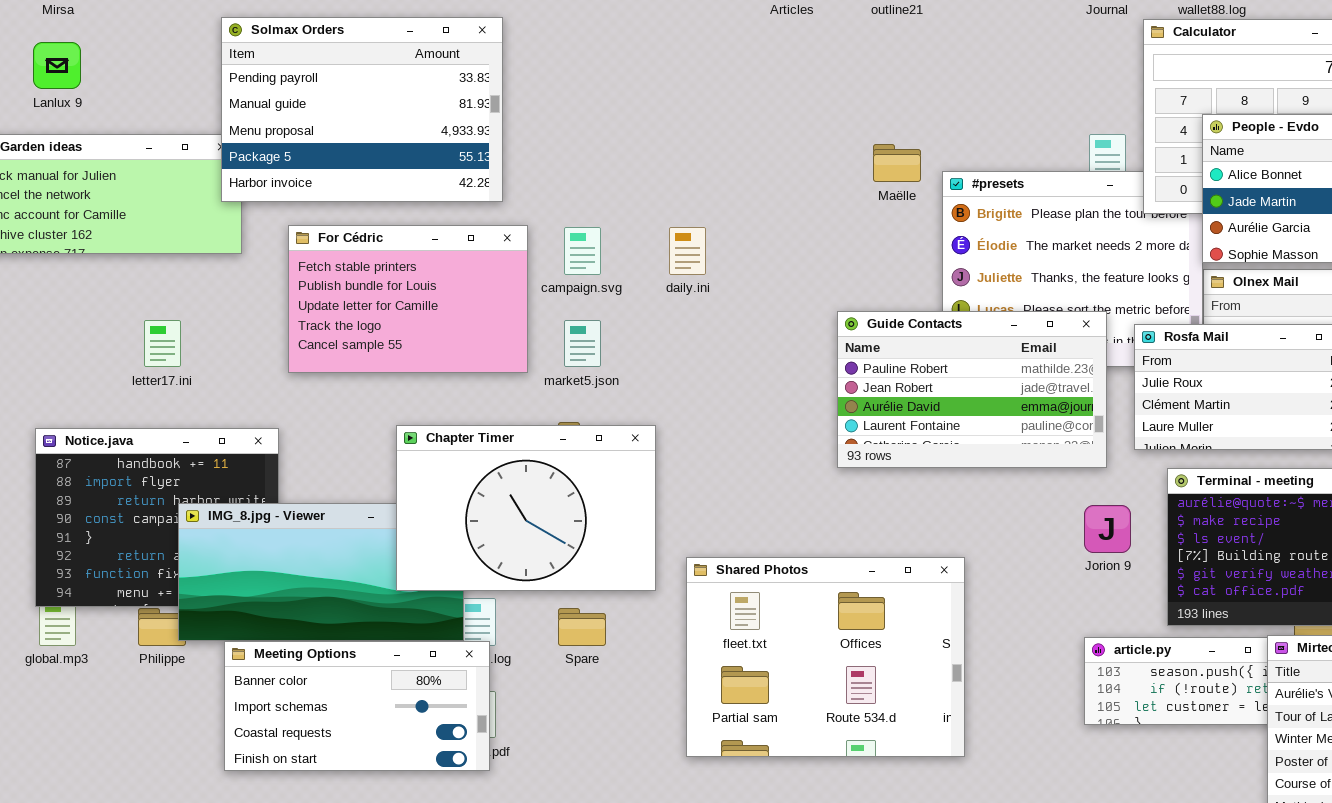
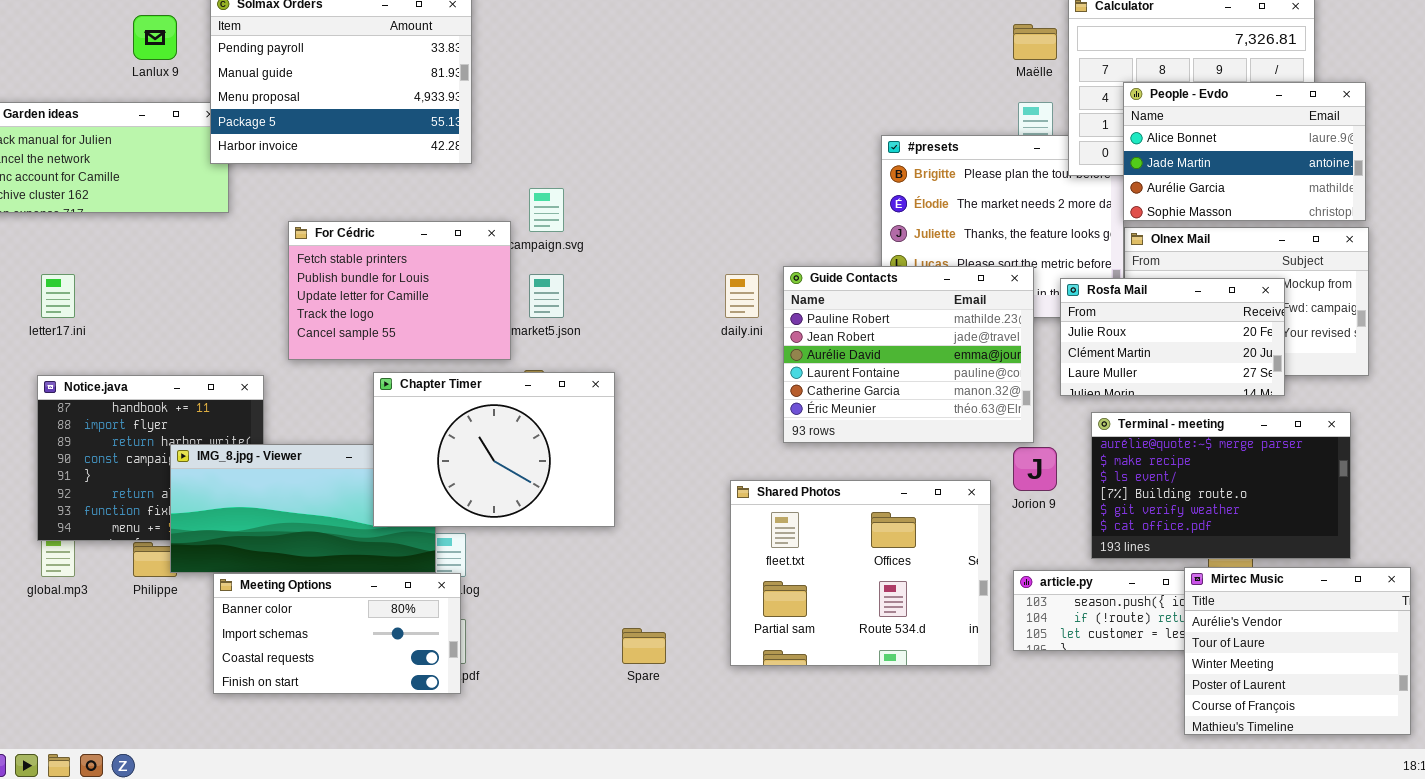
Lanlux 9: [33,42,81,89] -> [133,15,177,60], moved
Maëlle: [873,144,921,182] -> [1013,24,1057,60], moved
For Cédric: [288,225,528,373] -> [288,221,511,360], moved
daily.ini: [669,227,706,275] -> [725,274,759,318], moved
Guide Contacts: [837,311,1107,468] -> [783,266,1034,443], resized
letter17.ini: [144,320,181,367] -> [41,274,75,318], moved
Shared Photos: [686,557,965,757] -> [730,480,991,666], moved
Spare: [558,608,606,646] -> [622,628,666,664], moved

